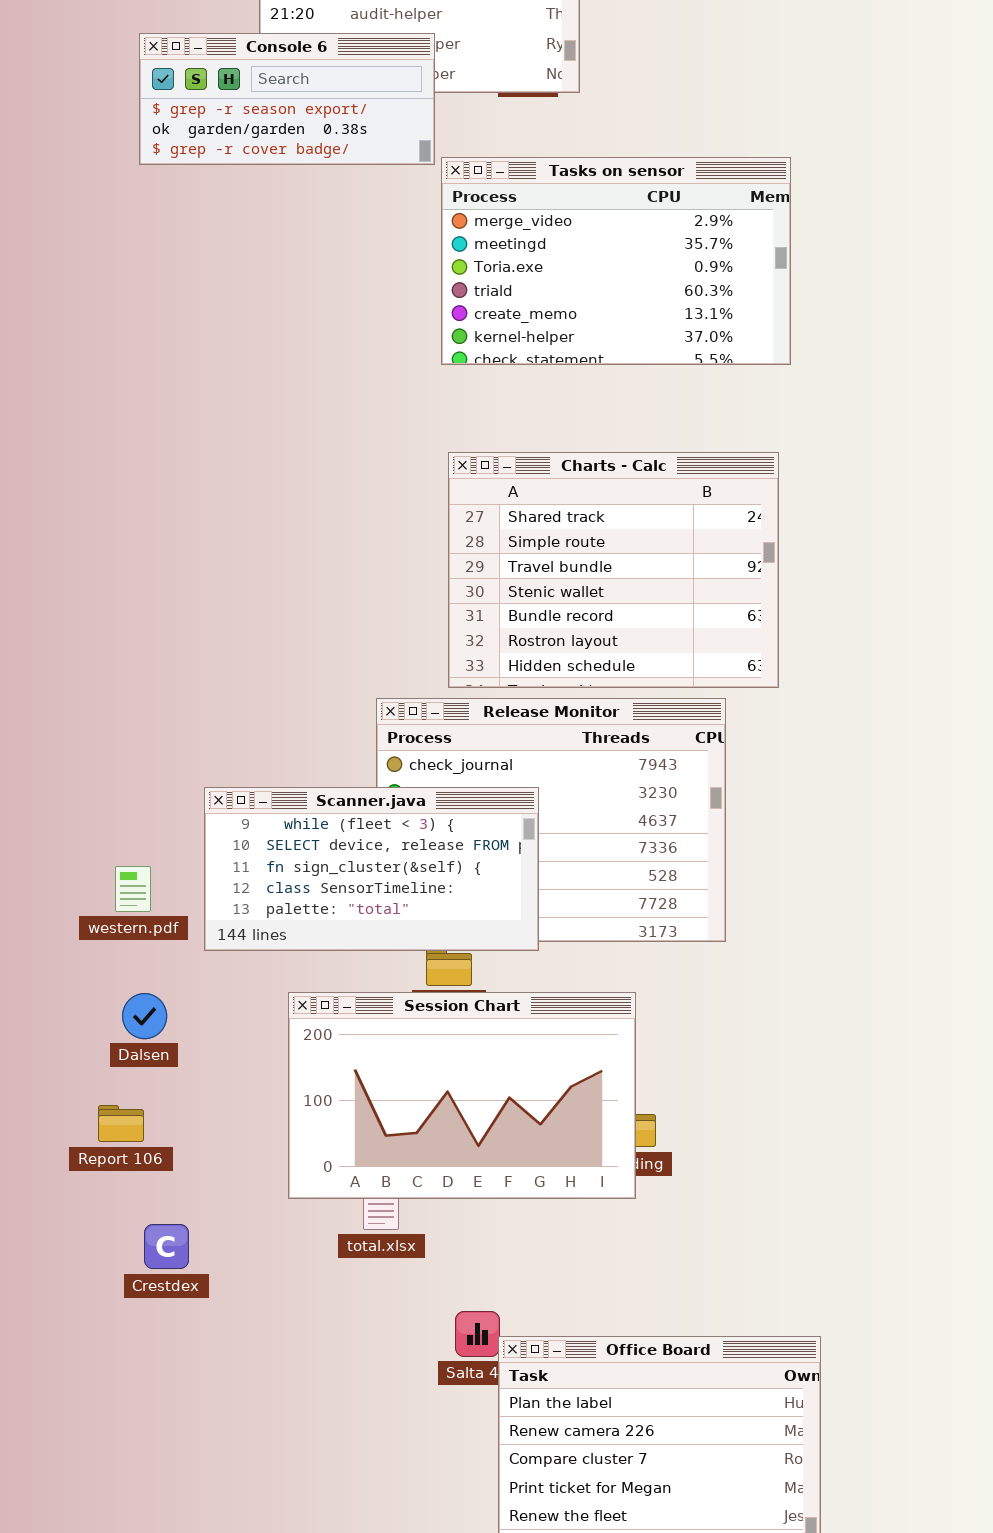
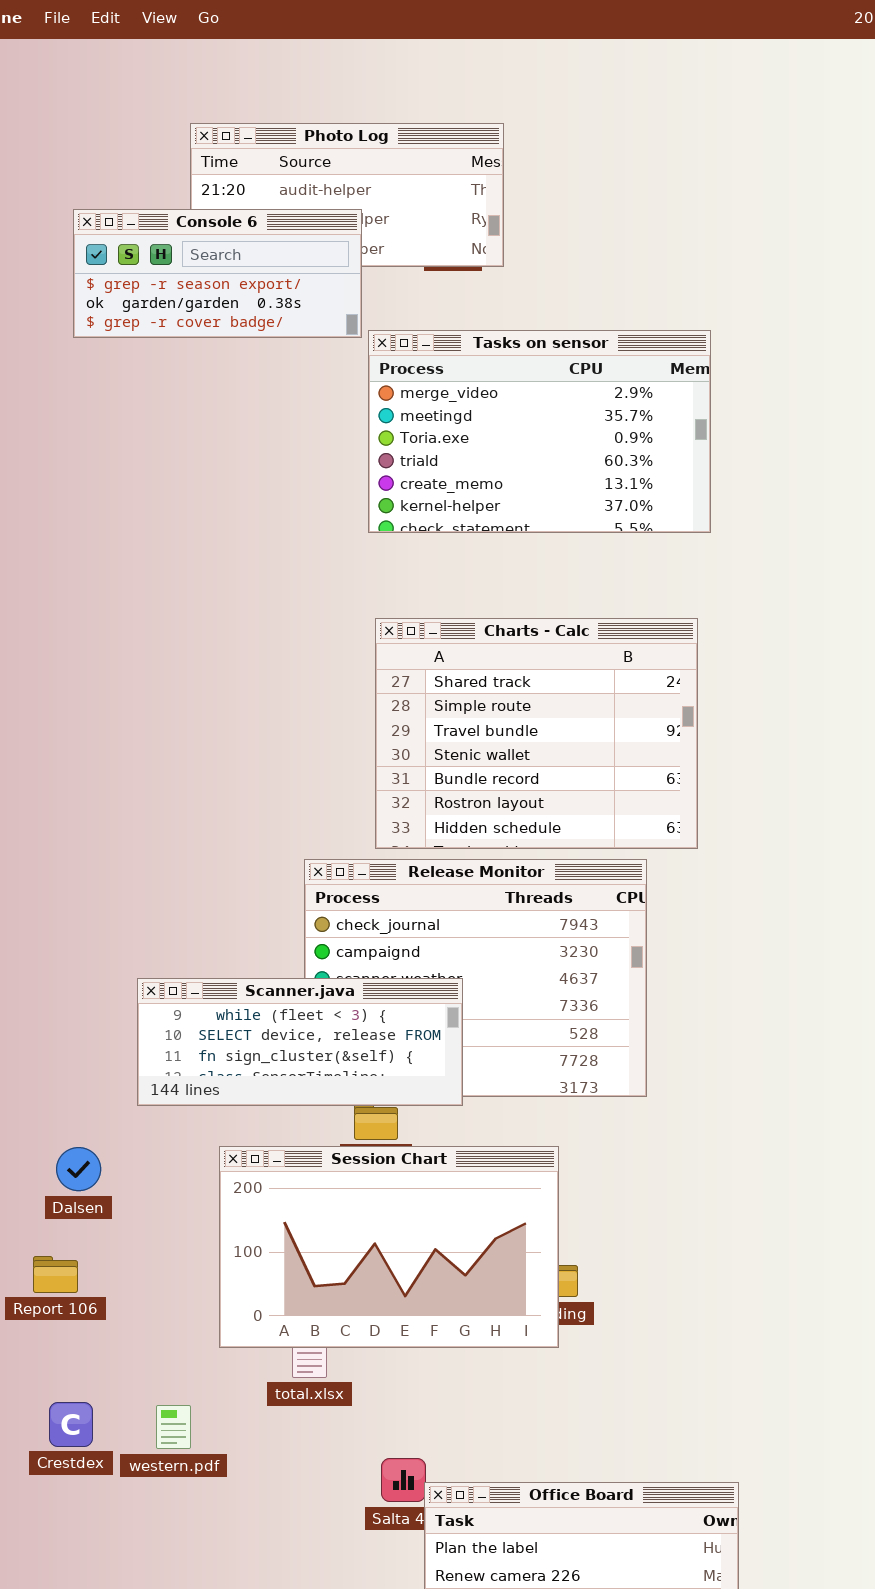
Scanner.java: [204,787,539,951] -> [137,978,463,1106], resized
western.pdf: [115,866,151,912] -> [156,1405,191,1449], moved
Crestdex: [144,1224,189,1269] -> [49,1402,93,1447], moved

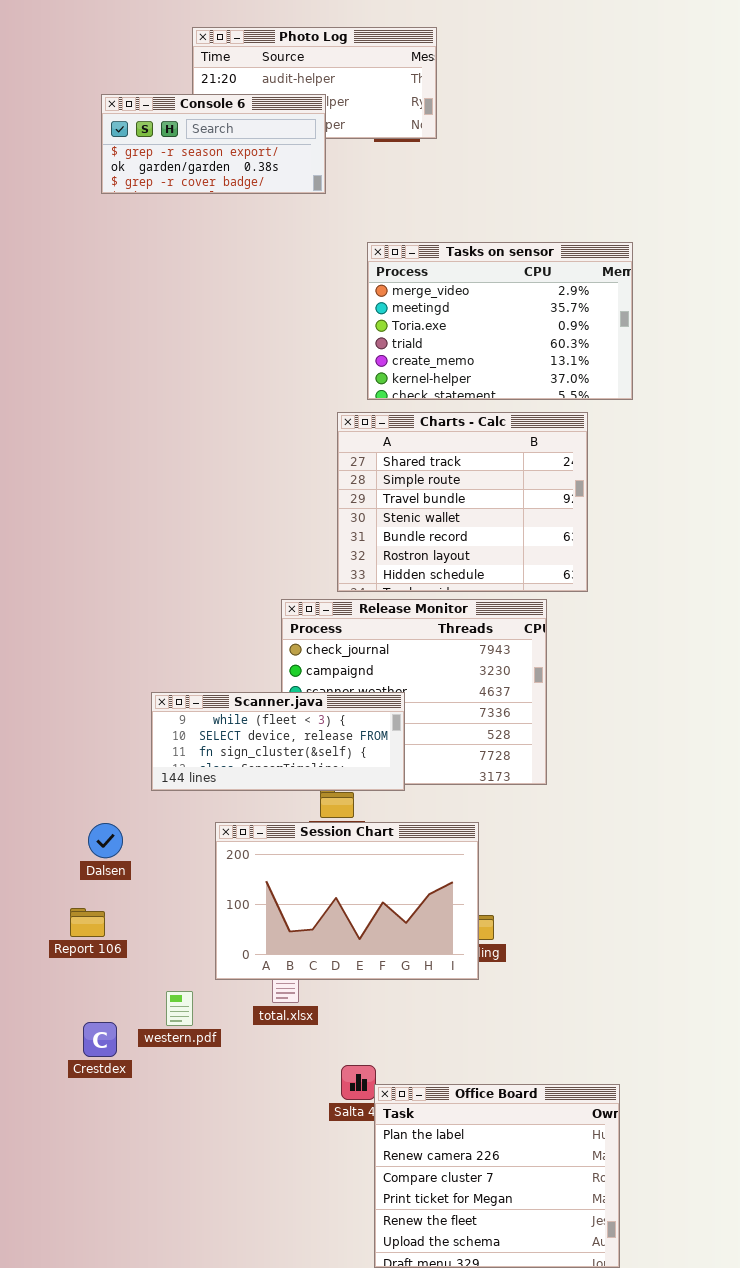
Tasks on sensor: [368,330,711,533] -> [367,242,633,400], moved
western.pdf: [156,1405,191,1449] -> [166,991,193,1026], moved

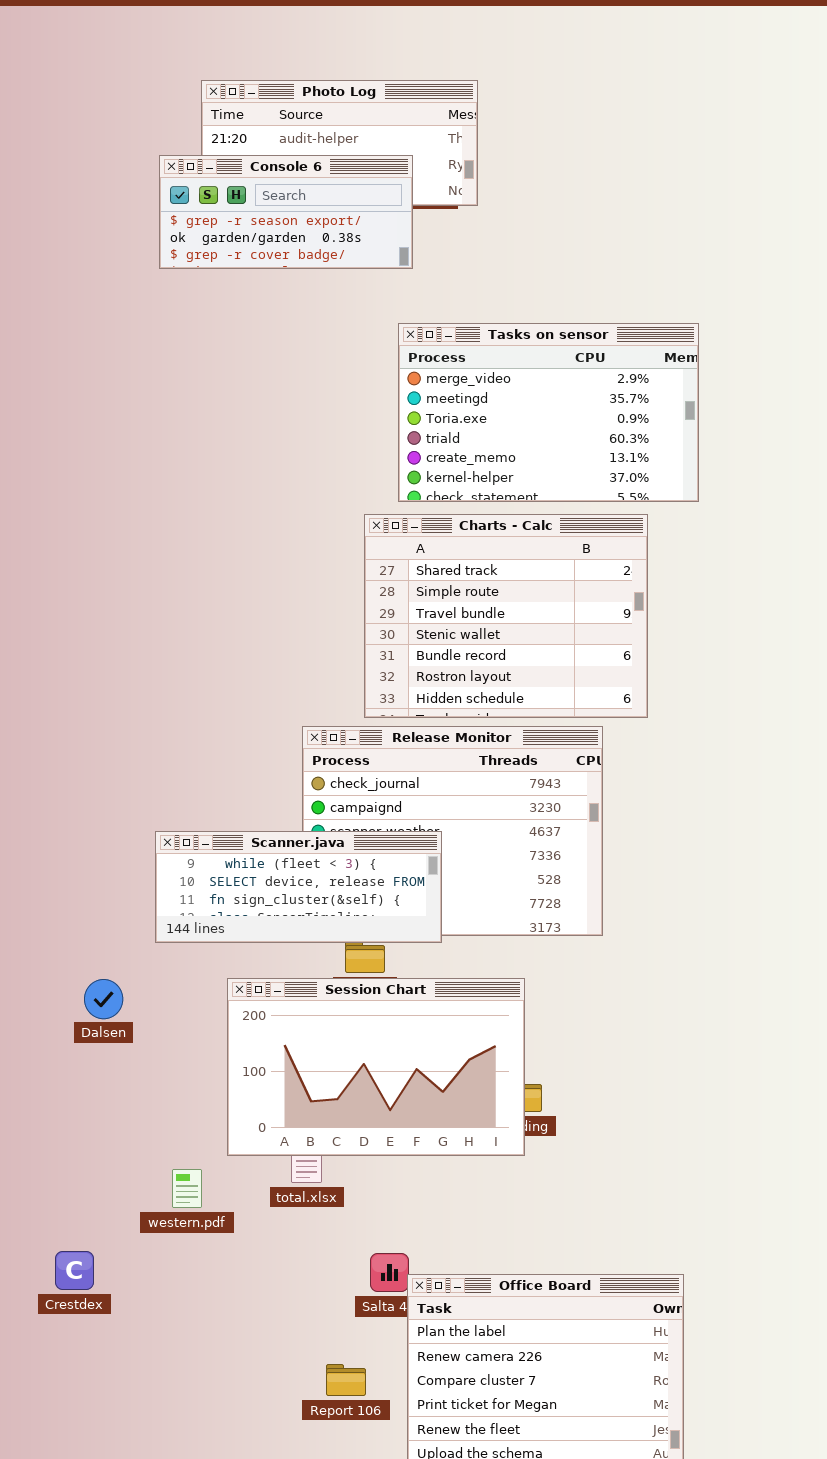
Console 6: [101,94,326,194] -> [159,155,413,269], moved
Report 106: [70,908,105,937] -> [326,1364,366,1396], moved
Crestdex: [83,1022,117,1057] -> [55,1251,94,1290], moved

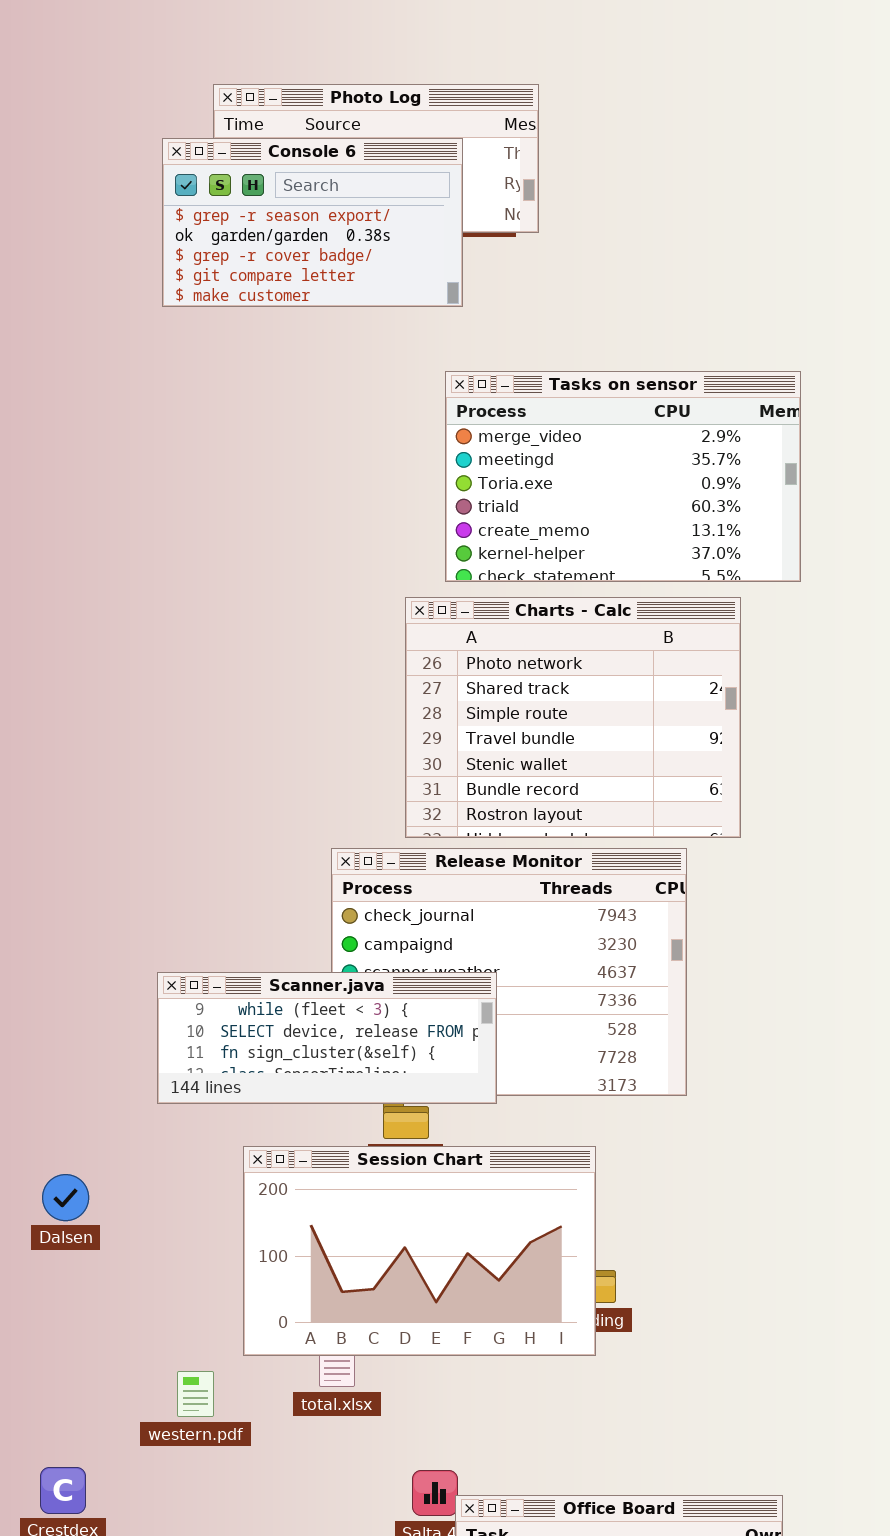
Console 6: [159,155,413,269] -> [162,138,463,307], resized
Charts - Calc: [364,514,648,718] -> [405,597,741,838], scrolled up 1 row
Dalsen: [84,979,123,1019] -> [42,1174,89,1221], moved

